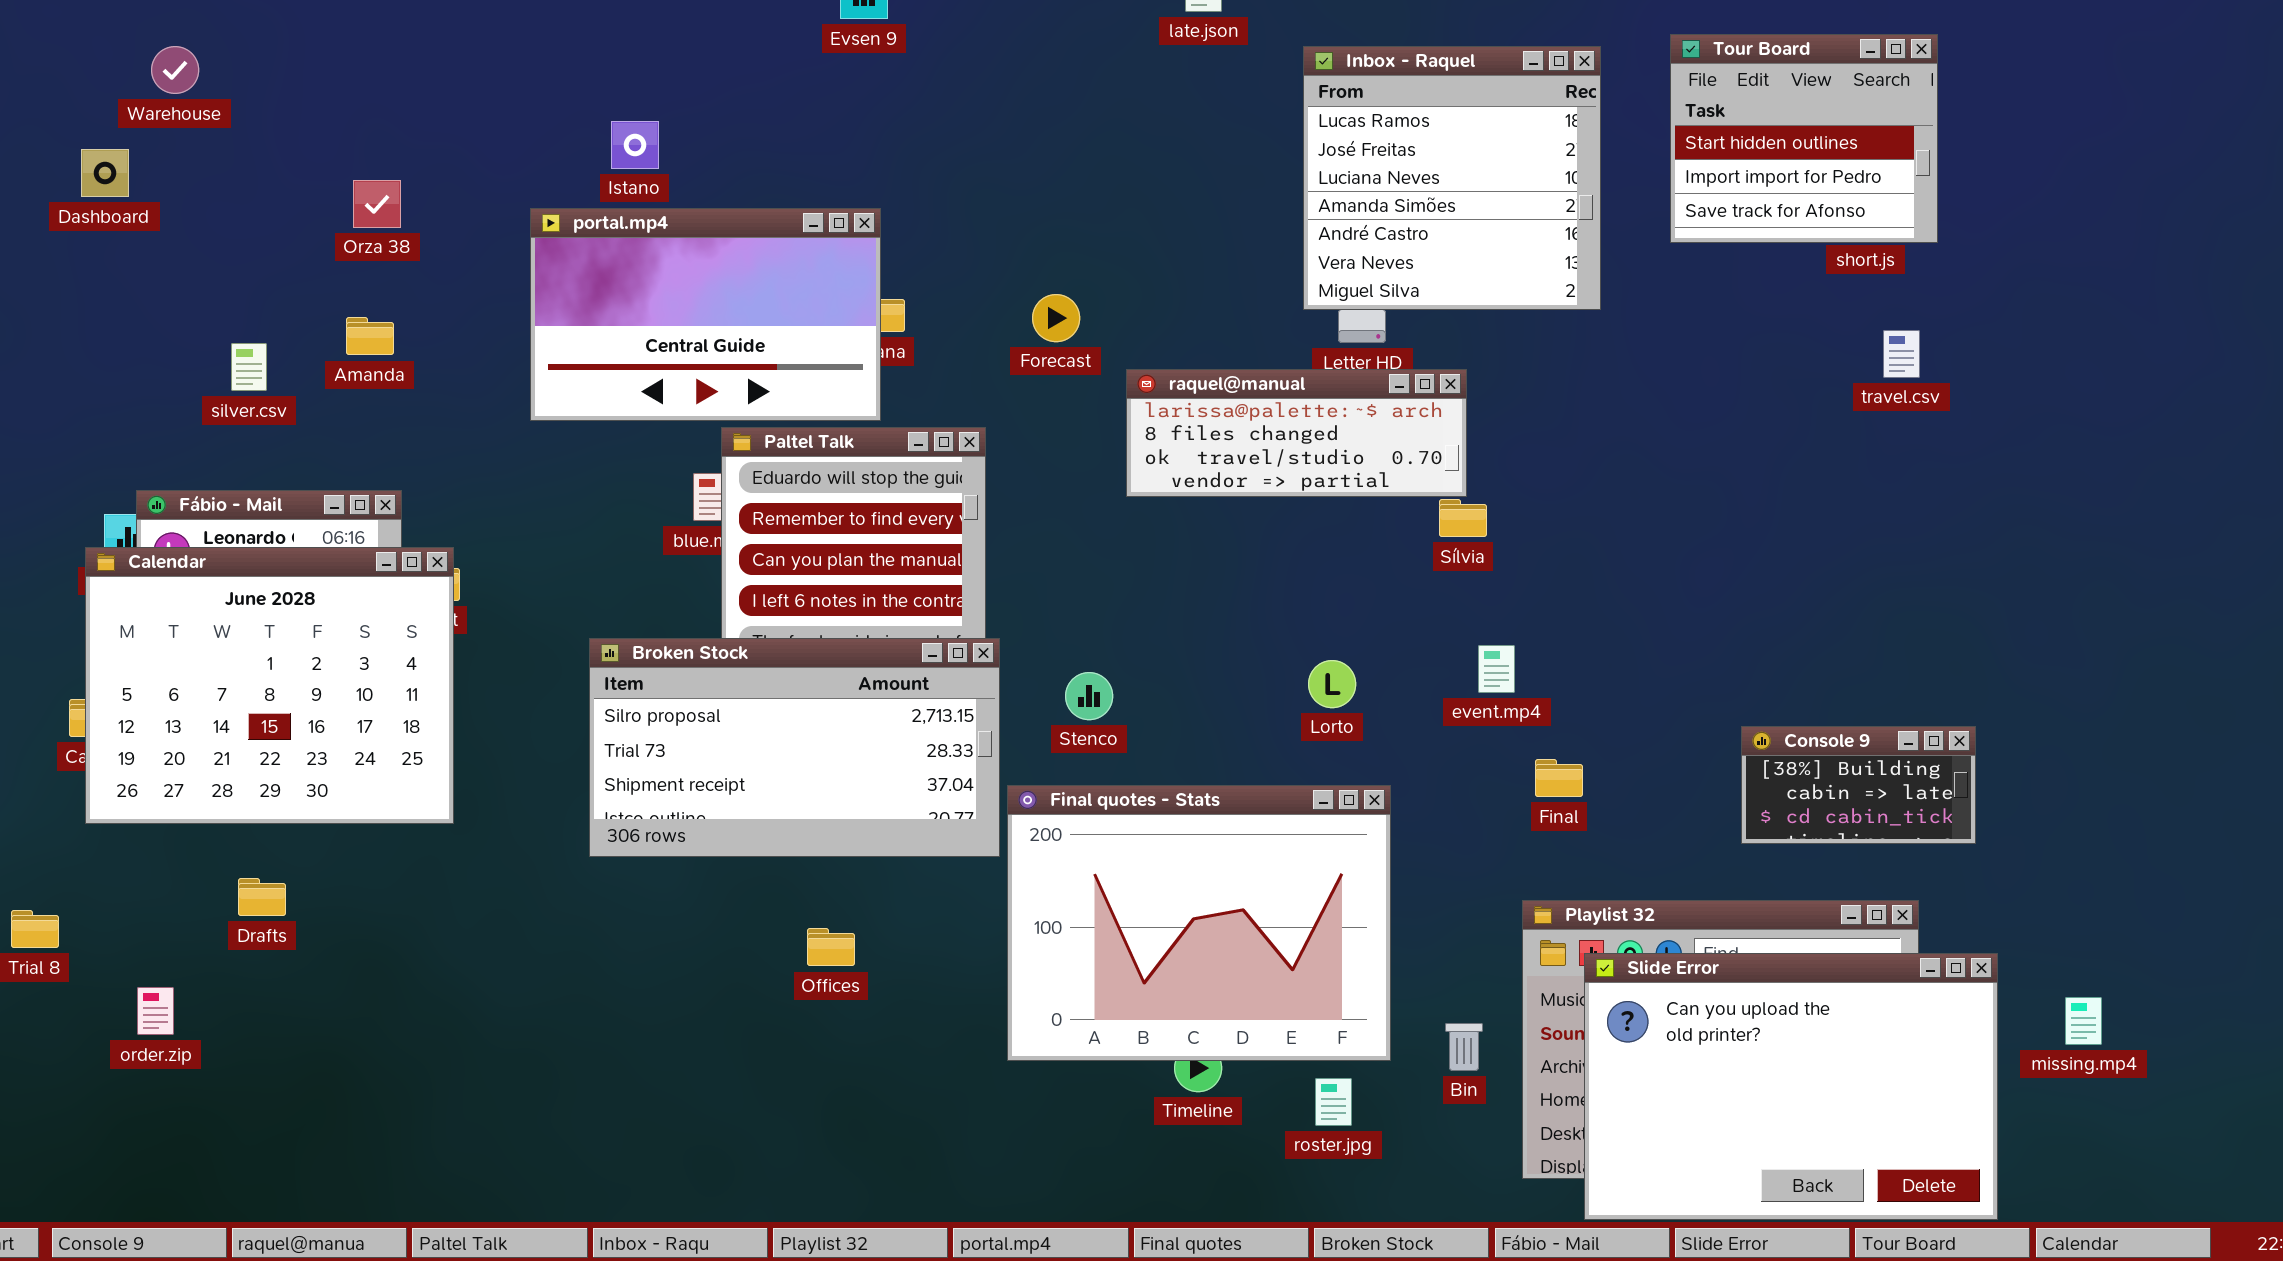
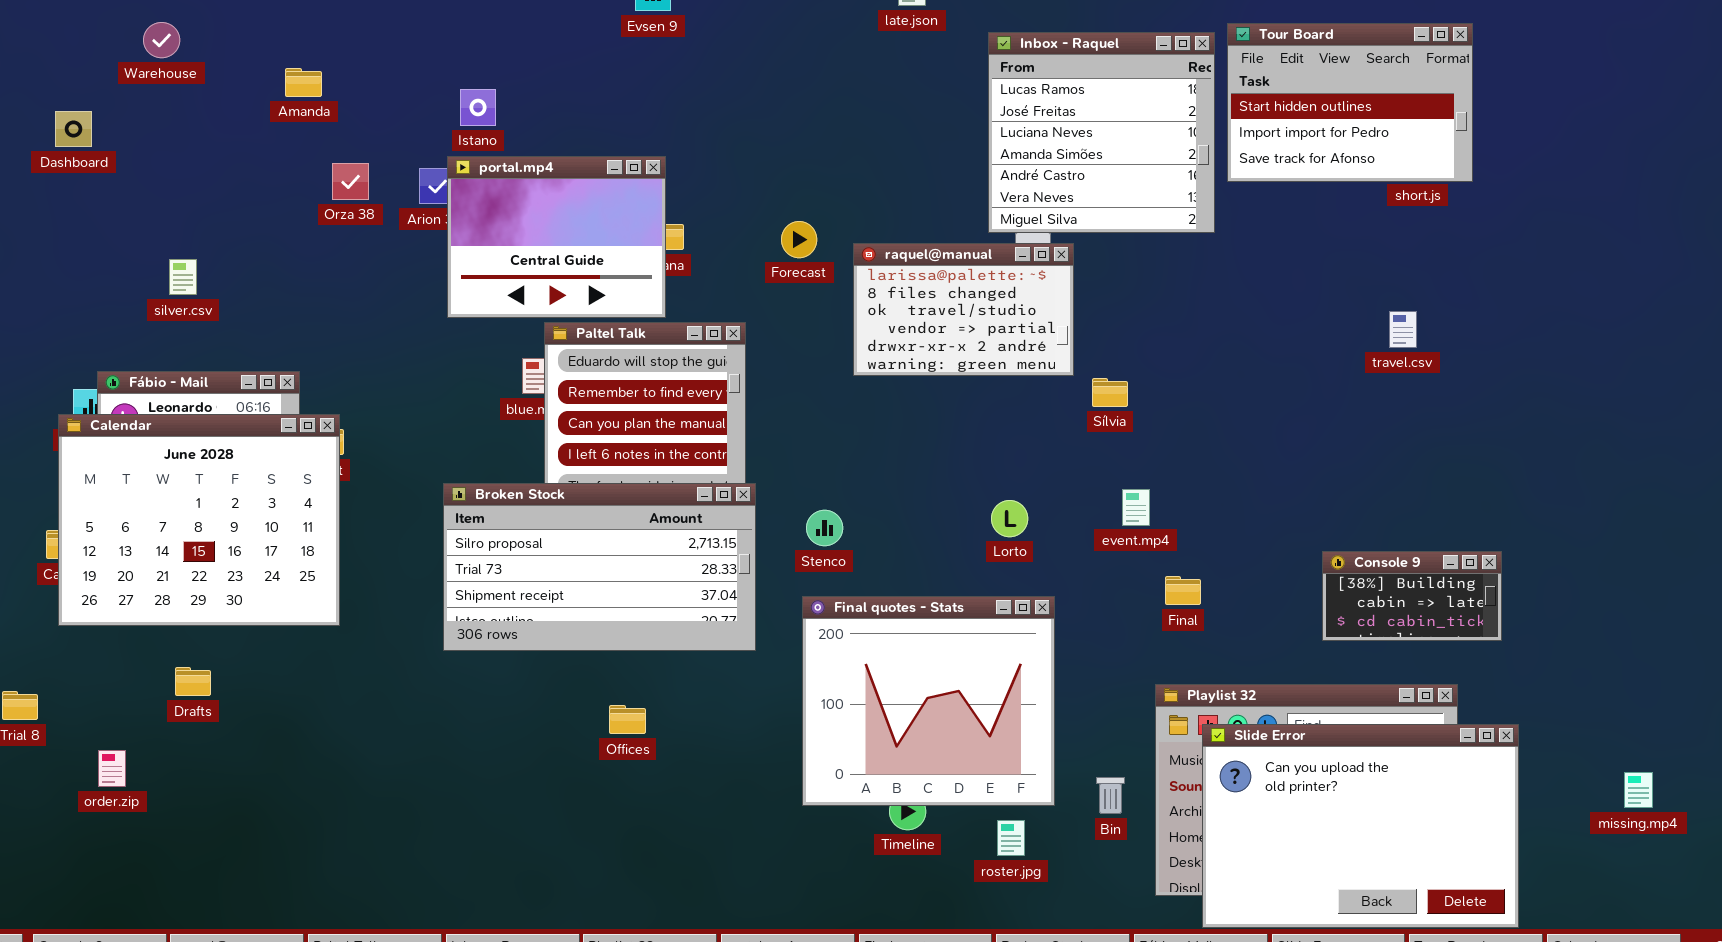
Tour Board: [1670,34,1938,243] -> [1227,23,1473,182], resized
Warehouse: [151,46,199,94] -> [143,22,180,58], moved
Orza 38: [353,180,401,228] -> [332,163,369,200], moved
portal.mp4: [530,208,881,421] -> [447,156,666,318], resized
Amanda: [346,317,394,355] -> [285,68,322,97], moved
travel.csv: [1883,330,1920,378] -> [1389,311,1417,348], moved
raquel@manual: [1126,369,1467,497] -> [853,243,1074,376], resized
Final quotes - Stats: [1007,785,1391,1061] -> [802,596,1055,806], resized
missing.mp4: [2065,997,2102,1045] -> [1624,772,1653,808], moved

